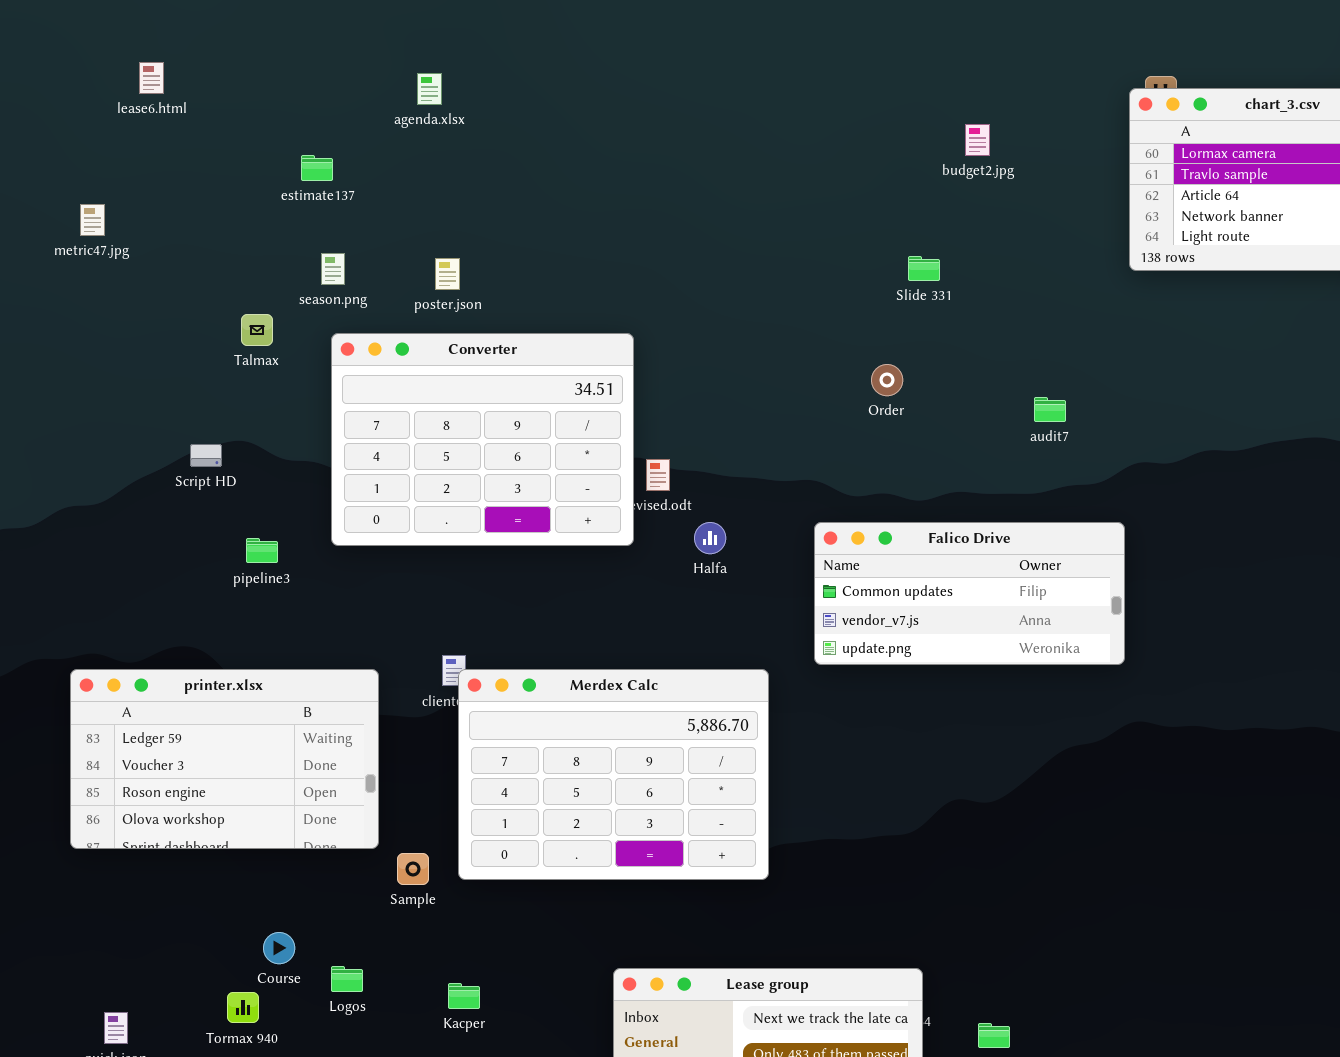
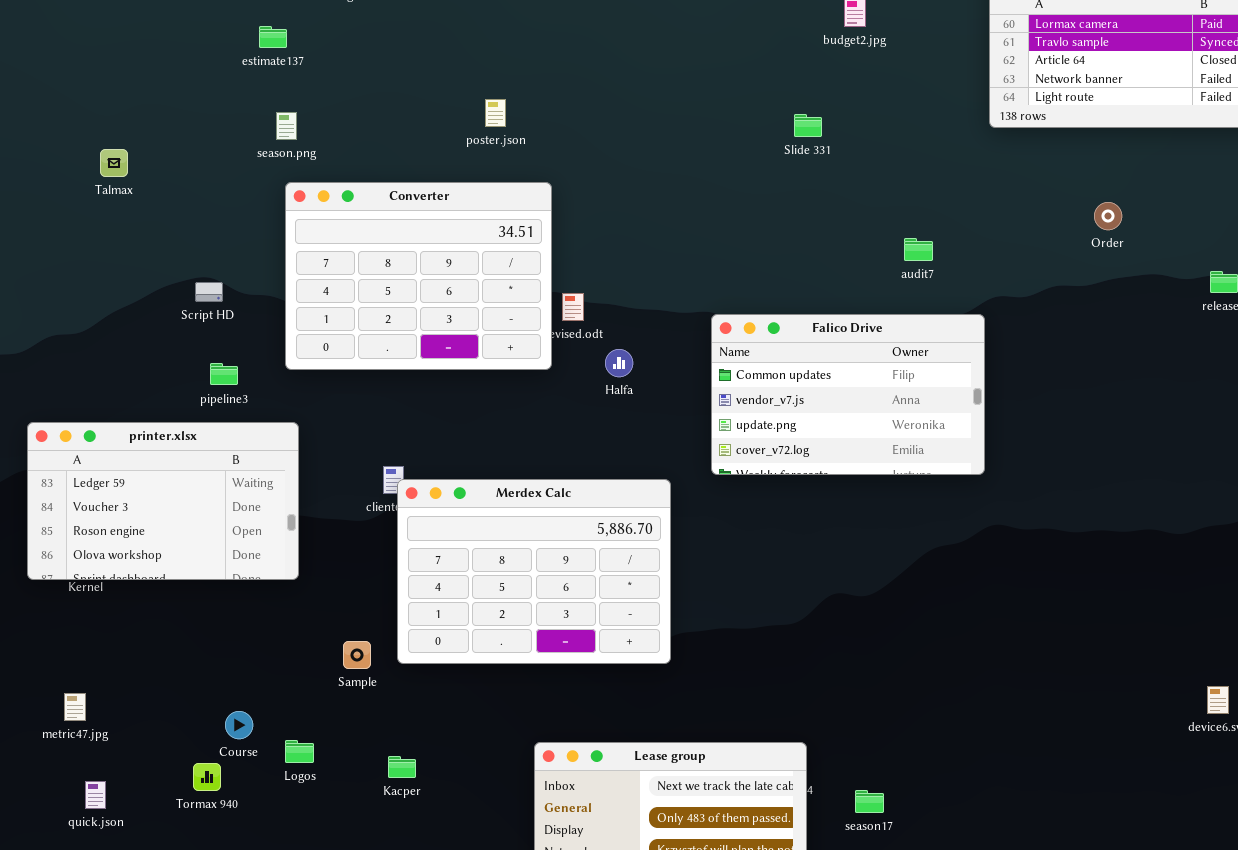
metric47.jpg: [80,204,105,236] -> [64,693,86,721], moved
poster.json: [435,258,460,290] -> [485,99,506,127], moved
Talmax: [241,314,273,346] -> [100,149,128,177], moved
Order: [871,364,903,396] -> [1094,202,1122,230], moved
Script HD: [190,444,222,467] -> [195,282,223,302], moved
Falico Drive: [814,522,1125,665] -> [711,314,985,475], resized
printer.xlsx: [70,669,379,849] -> [27,422,299,580], moved

